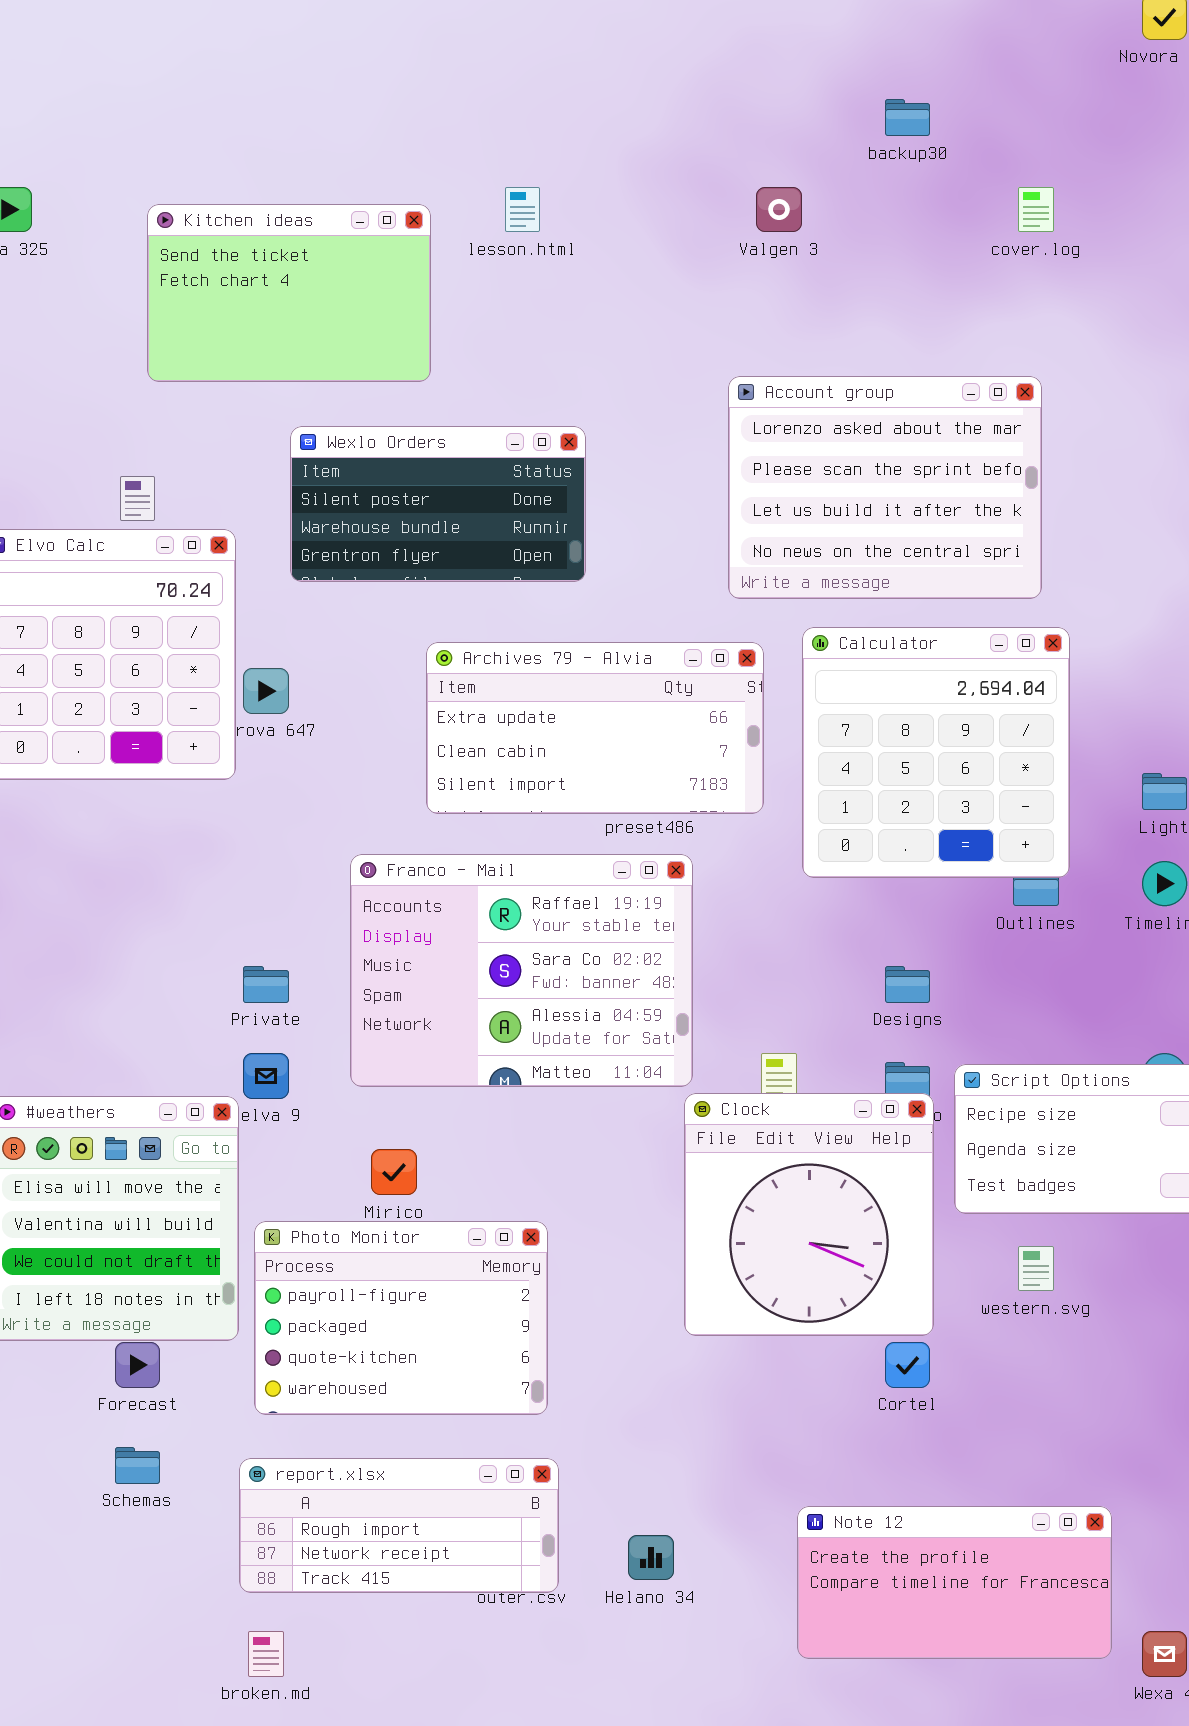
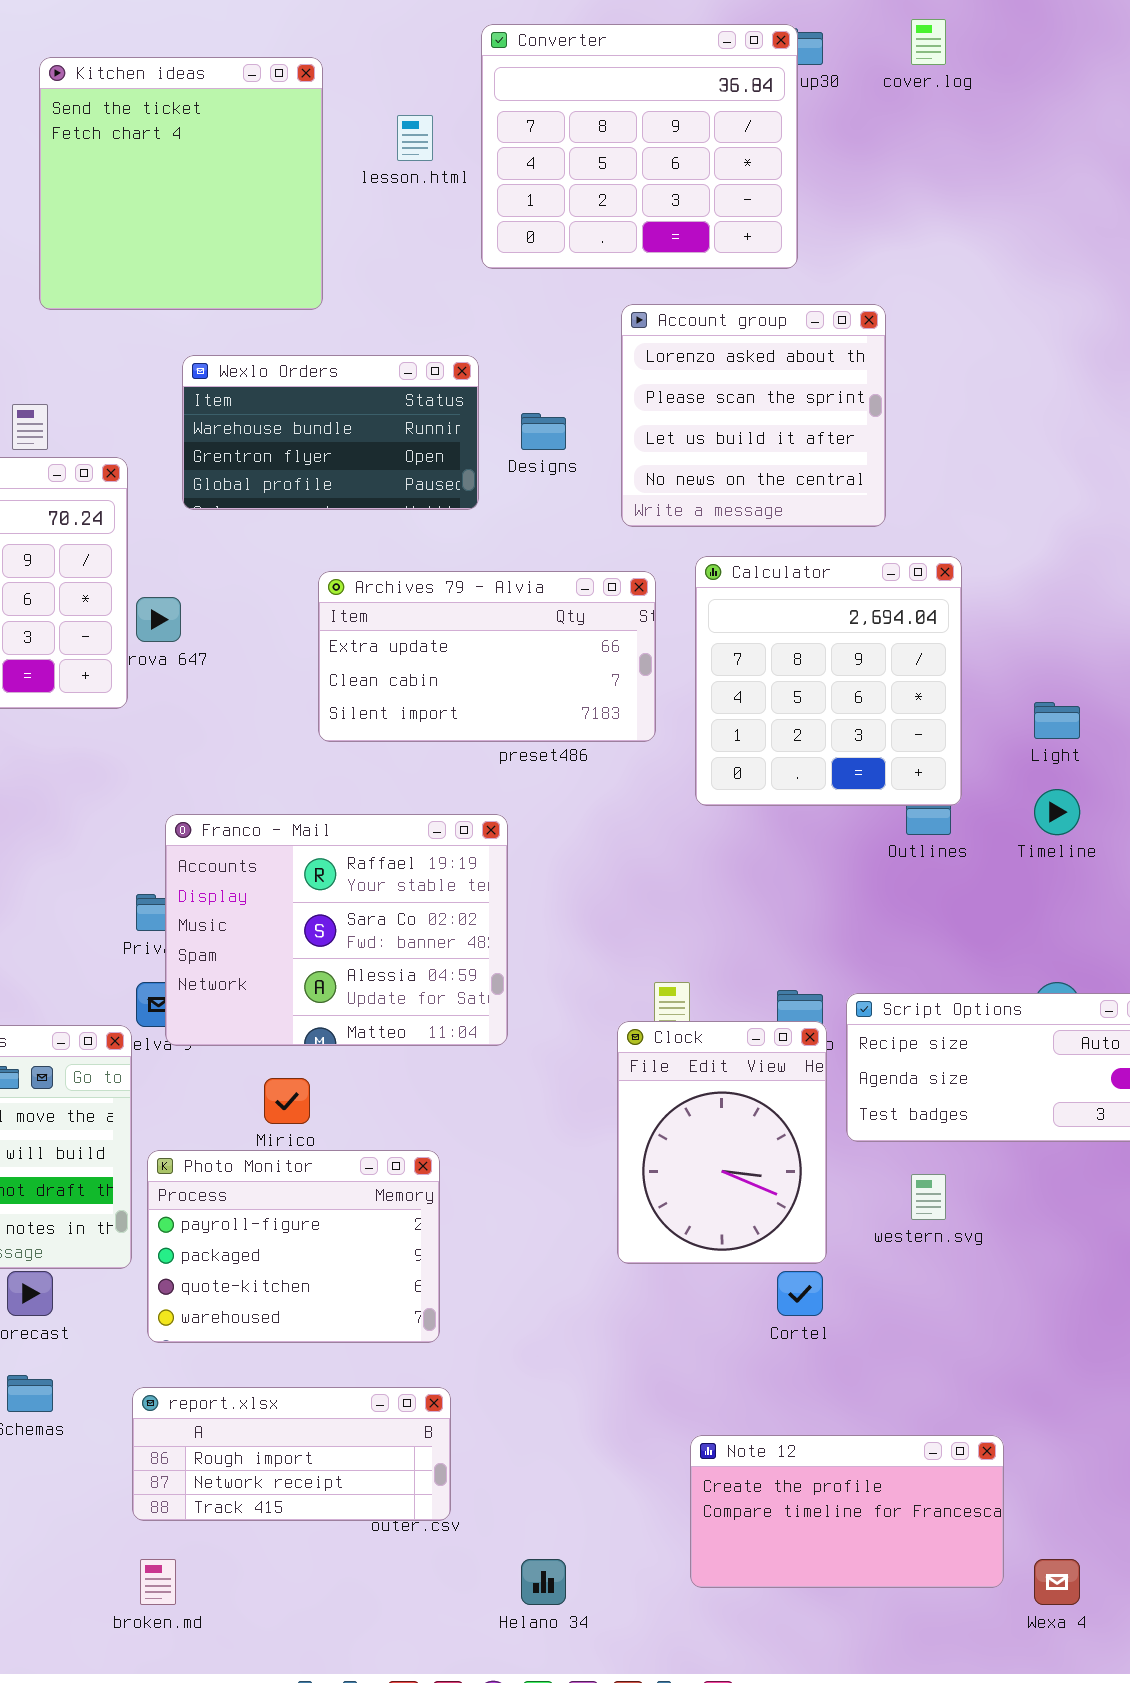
Converter: none -> [481,24,798,269], opened
cover.log: [1018,187,1054,232] -> [911,19,946,65], moved
Kitchen ideas: [147,204,431,382] -> [39,57,323,310], resized
Account group: [728,376,1042,599] -> [621,304,886,527], resized
Wexlo Orders: [290,426,586,582] -> [182,355,479,510], scrolled down 1 row
Franco - Mail: [350,854,693,1087] -> [165,814,508,1046], moved
Designs: [885,966,930,1003] -> [521,413,566,450], moved
Clock: [684,1093,934,1336] -> [617,1021,827,1264], resized
Helano 34: [628,1535,674,1580] -> [521,1559,566,1605], moved

